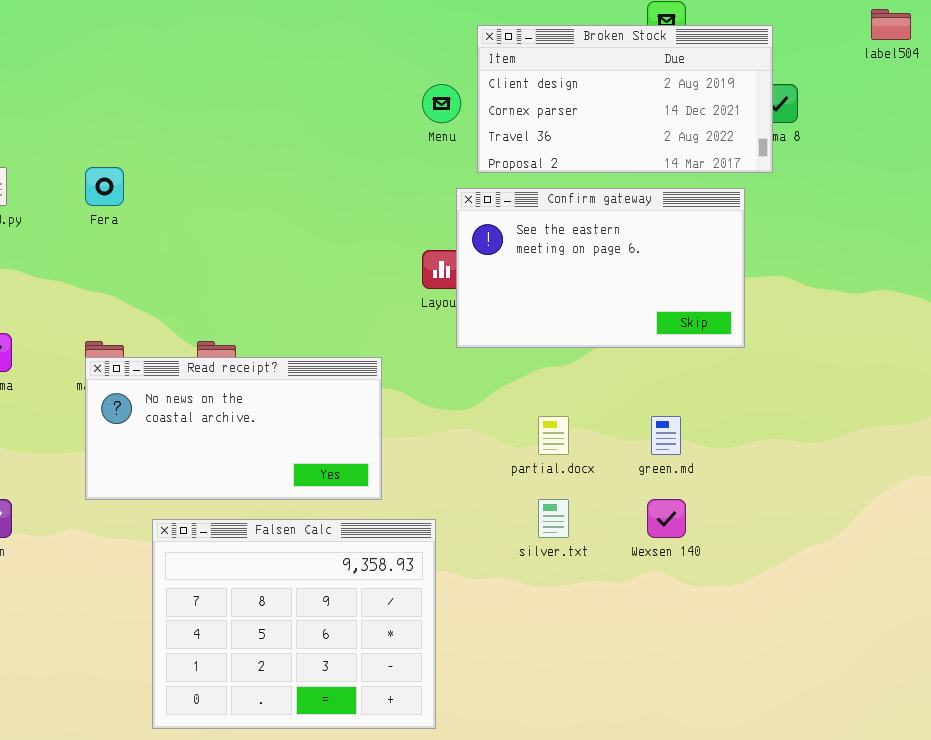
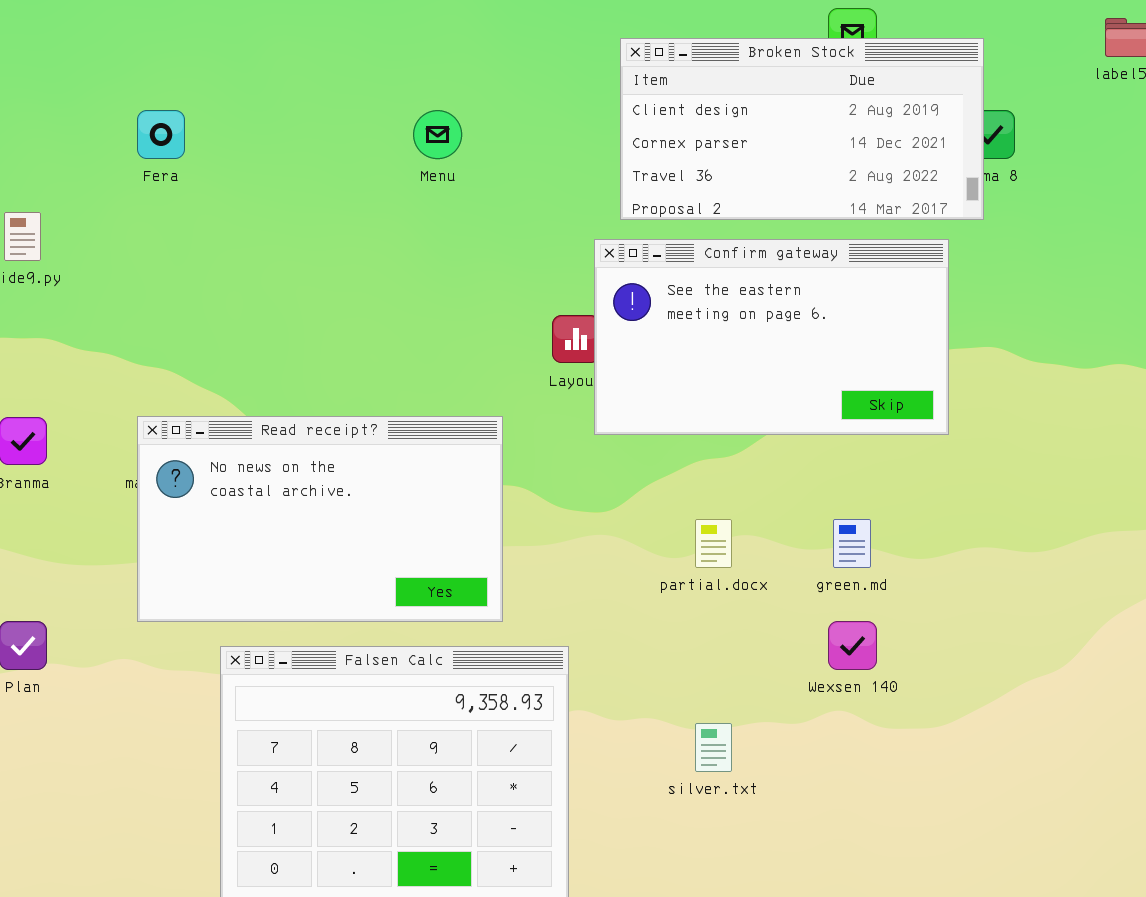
Menu: [422,84,461,123] -> [413,110,462,159], moved
Fera: [85,167,124,206] -> [137,110,185,159], moved
Read receipt?: [85,357,382,500] -> [137,416,503,622], resized
silver.txt: [538,499,569,538] -> [695,723,732,772], moved

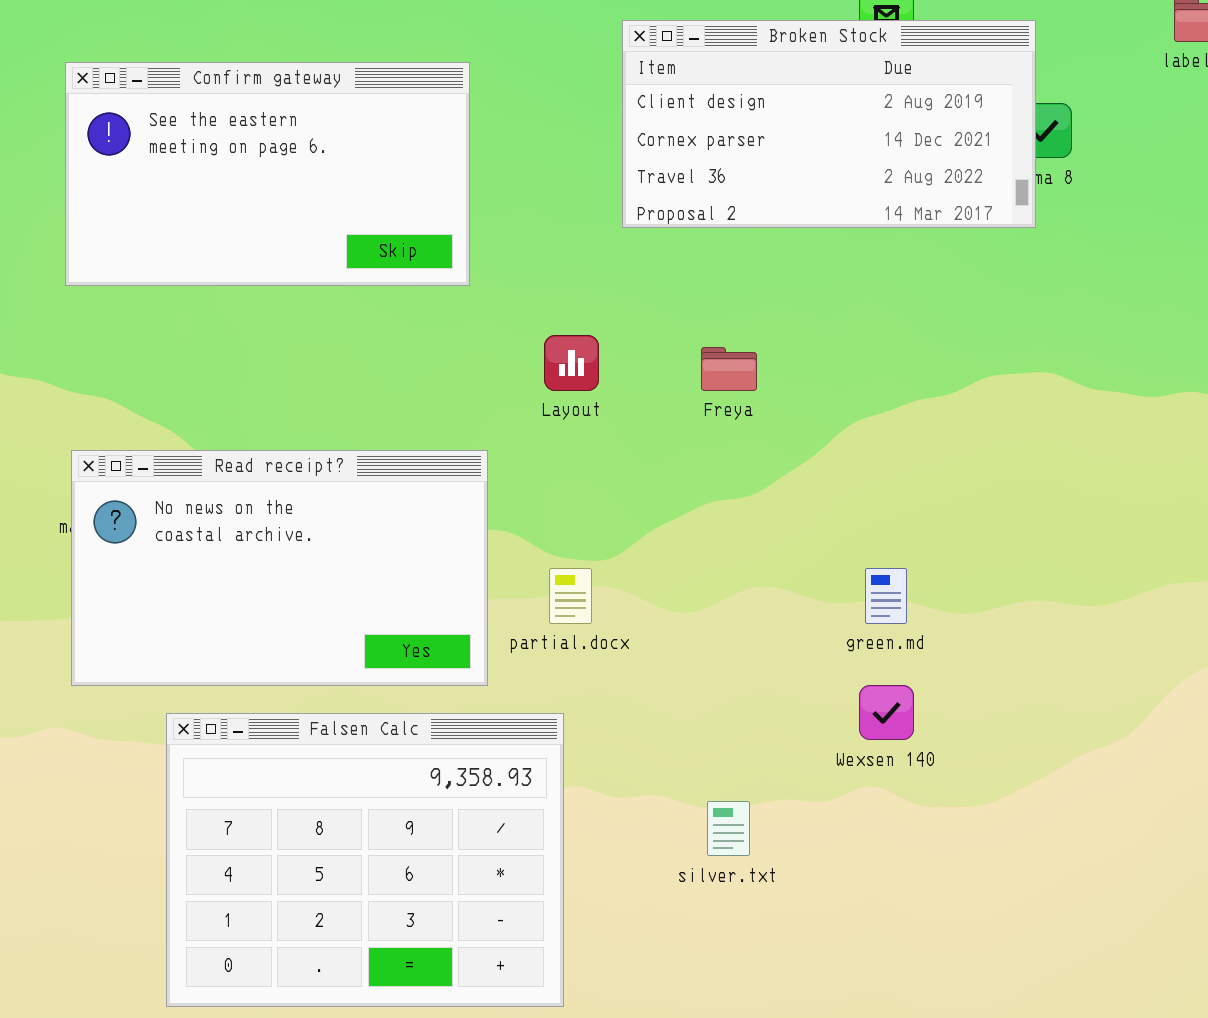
Confirm gateway: [594,239,949,435] -> [65,62,470,286], moved
partial.docx: [695,519,732,568] -> [549,568,592,624], moved

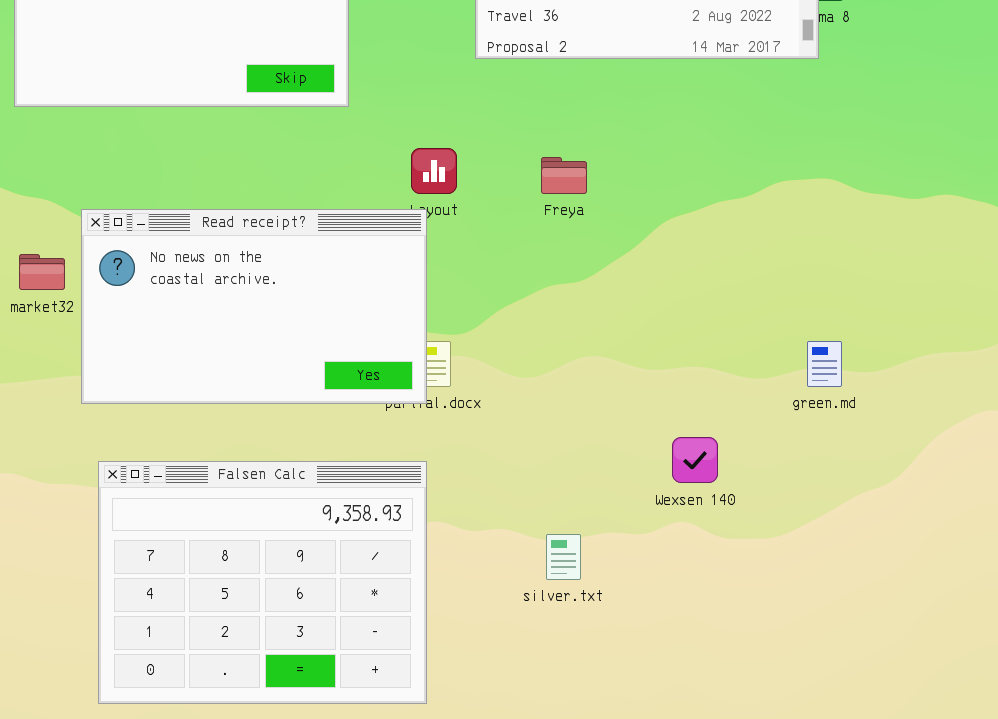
Read receipt?: [71,450,488,686] -> [81,209,427,404], moved
green.md: [865,568,907,624] -> [807,341,842,387], moved

